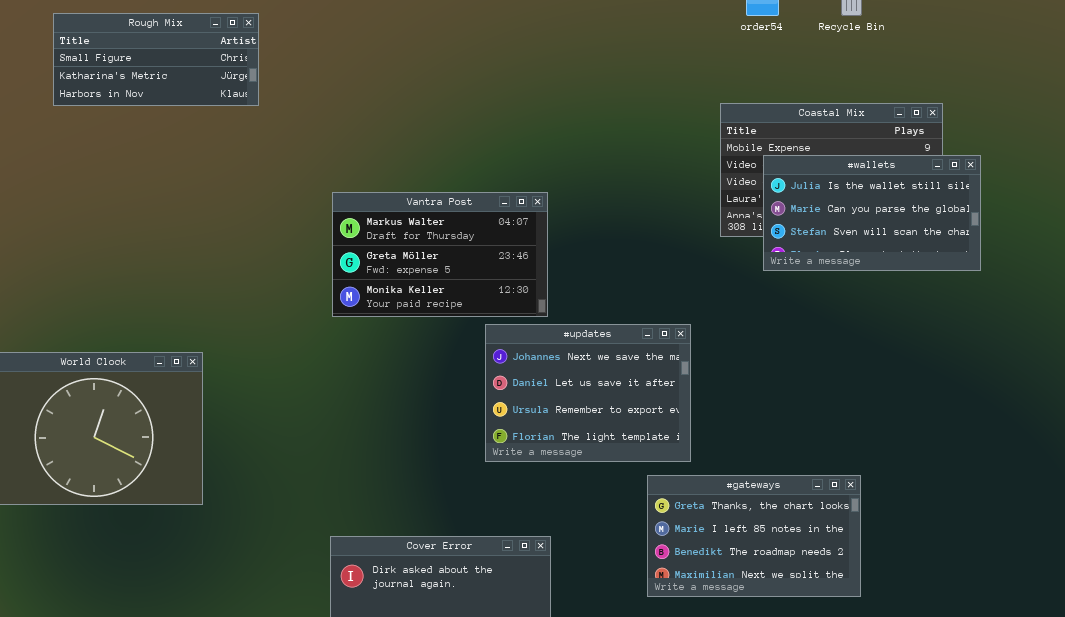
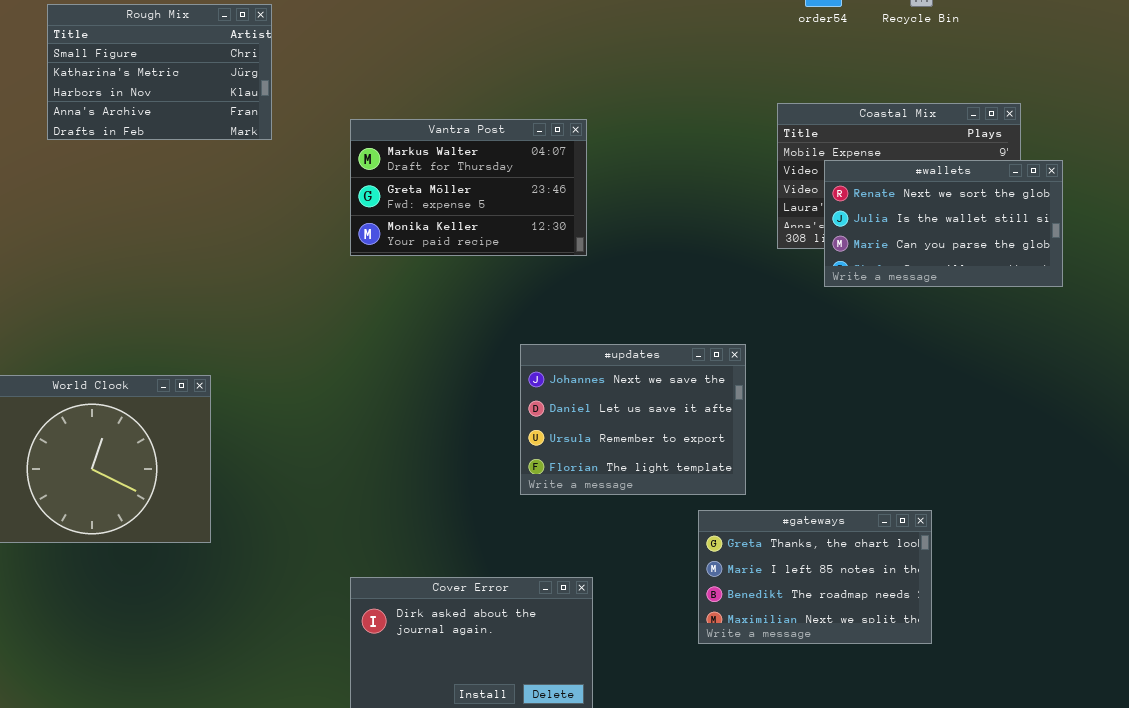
Rough Mix: [53,13,259,106] -> [47,4,272,140], resized
#wallets: [763,155,981,271] -> [824,160,1063,287], scrolled up 1 row
Vantra Post: [332,192,548,317] -> [350,119,587,256], moved

